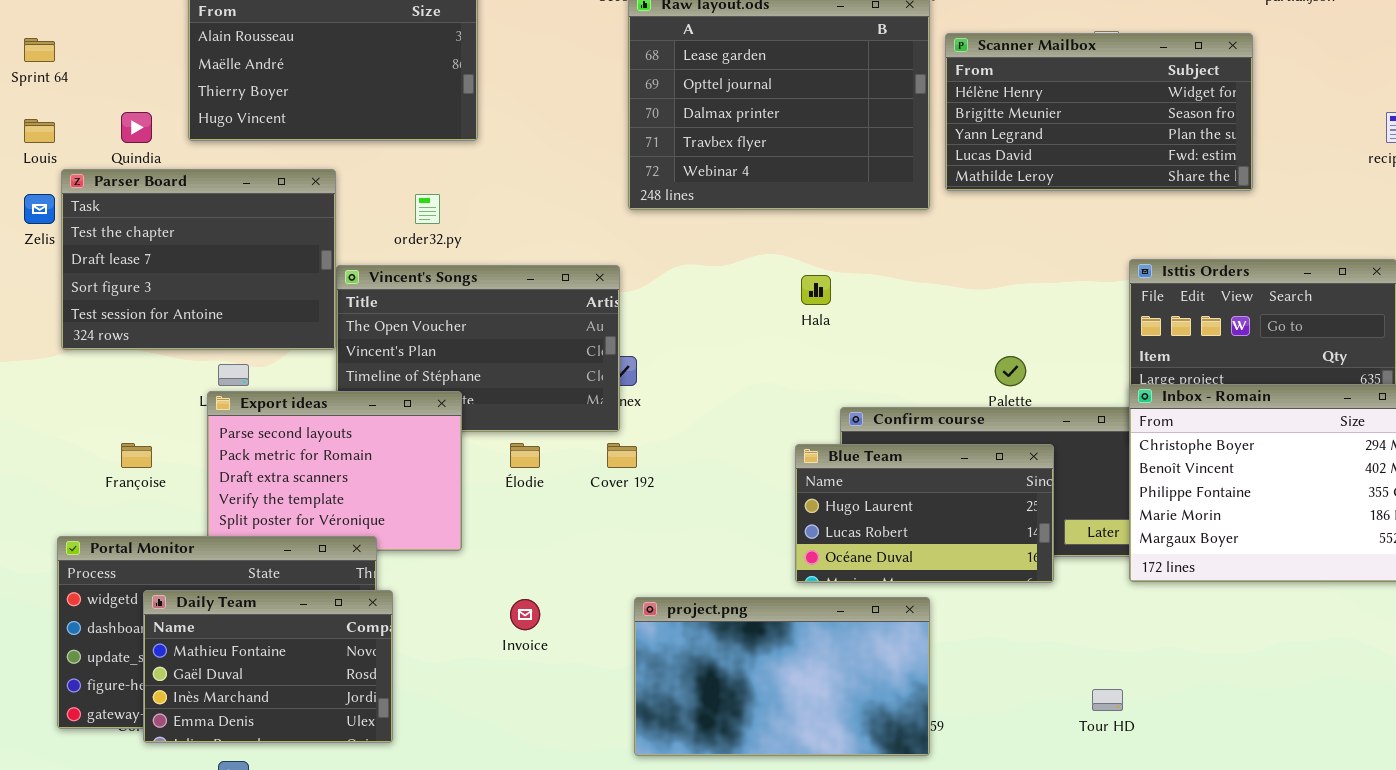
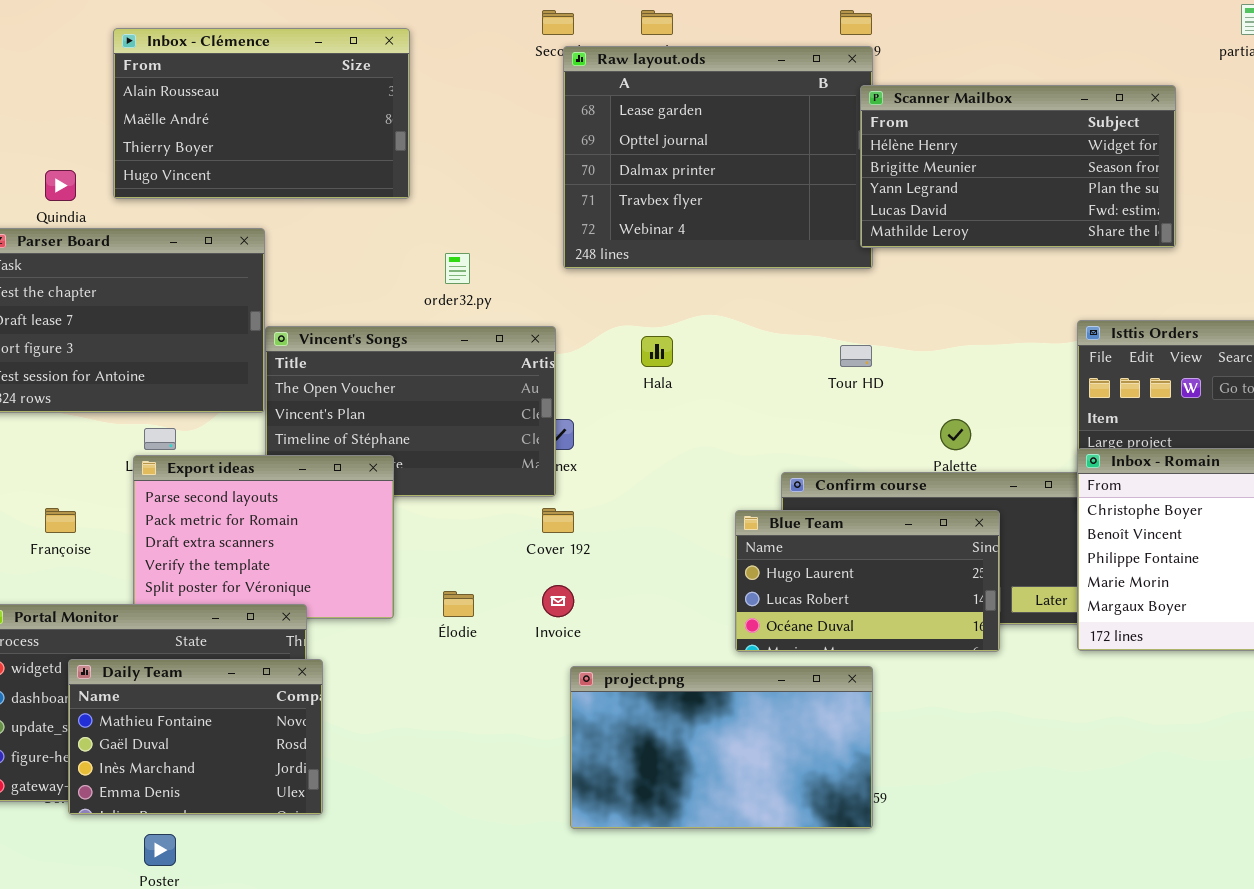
Scanner Mailbox: [945,33,1253,191] -> [860,85,1176,248], moved
order32.py: [415,194,440,224] -> [445,253,470,284], moved
Hala: [801,275,831,305] -> [641,336,673,367], moved
Élodie: [510,443,540,468] -> [443,591,474,617], moved
Invoice: [510,599,540,630] -> [542,585,574,617], moved
Tour HD: [1092,689,1123,711] -> [840,345,872,367], moved

